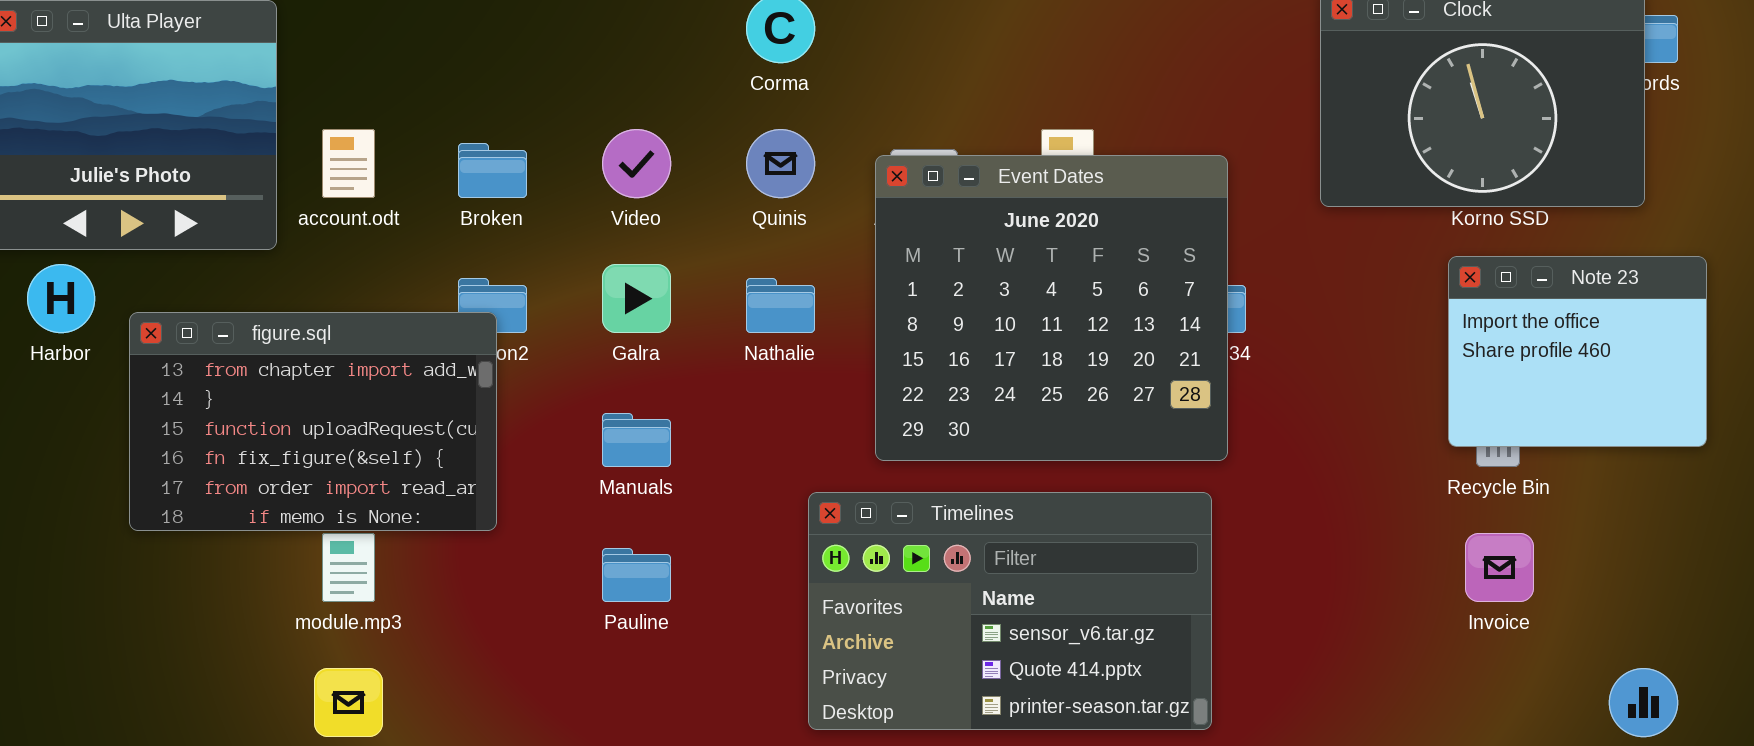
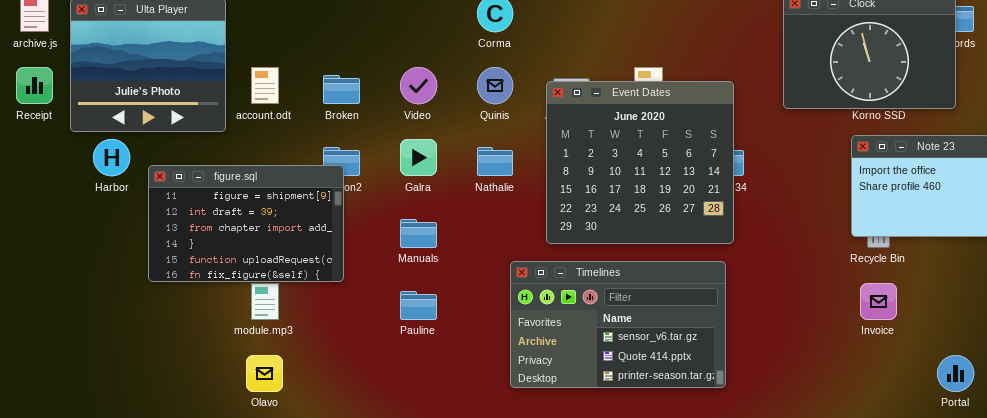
figure.sql: [129,312,497,531] -> [148,165,344,282], scrolled up 2 rows

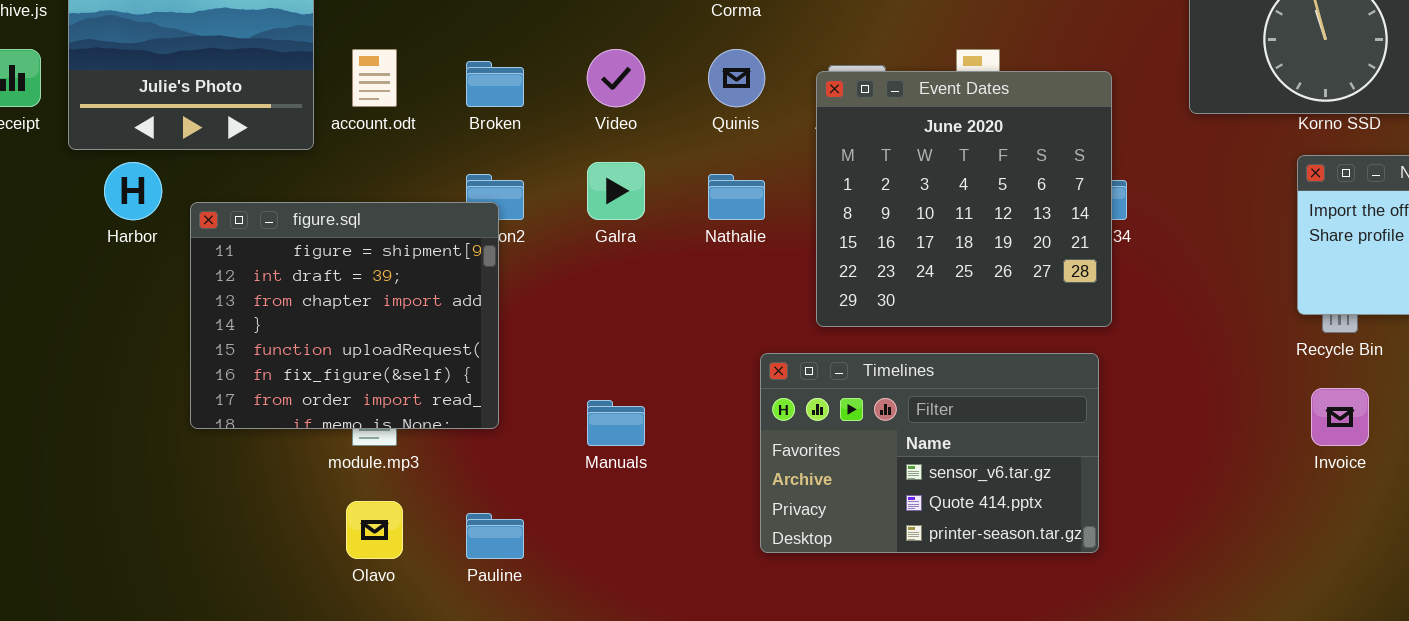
figure.sql: [148,165,344,282] -> [190,202,499,429], resized
Manuals: [400,219,437,248] -> [587,400,645,446], moved
Pauline: [400,291,437,320] -> [466,513,524,559], moved

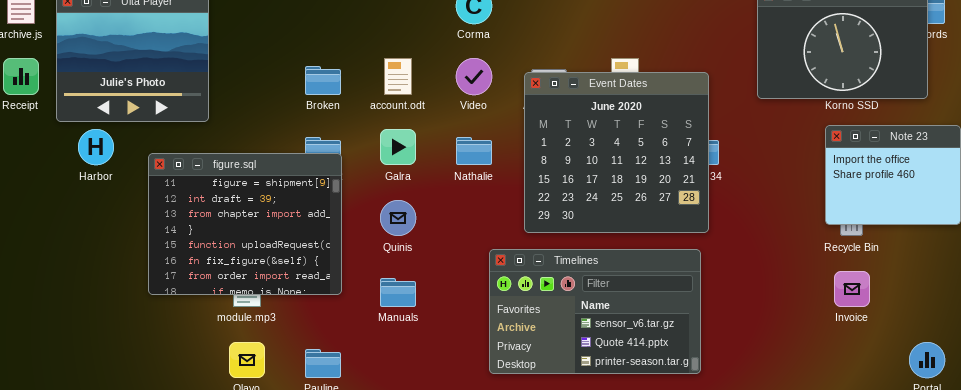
account.odt: [352,49,397,107] -> [384,58,412,95], moved
Video: [587,49,645,107] -> [456,58,492,95], moved
Quinis: [708,49,765,107] -> [380,200,416,236], moved
figure.sql: [190,202,499,429] -> [148,153,342,295], moved

